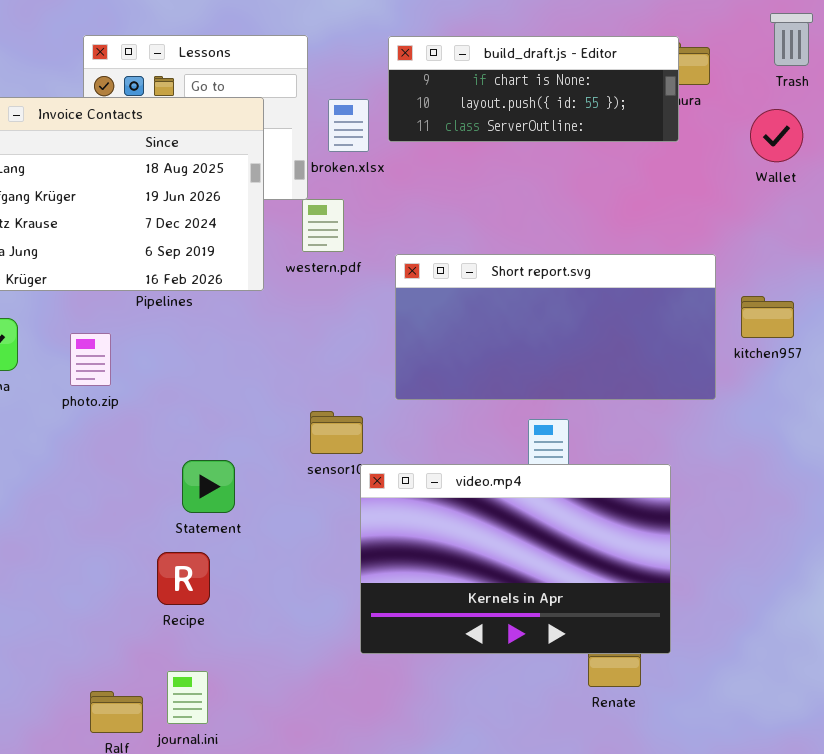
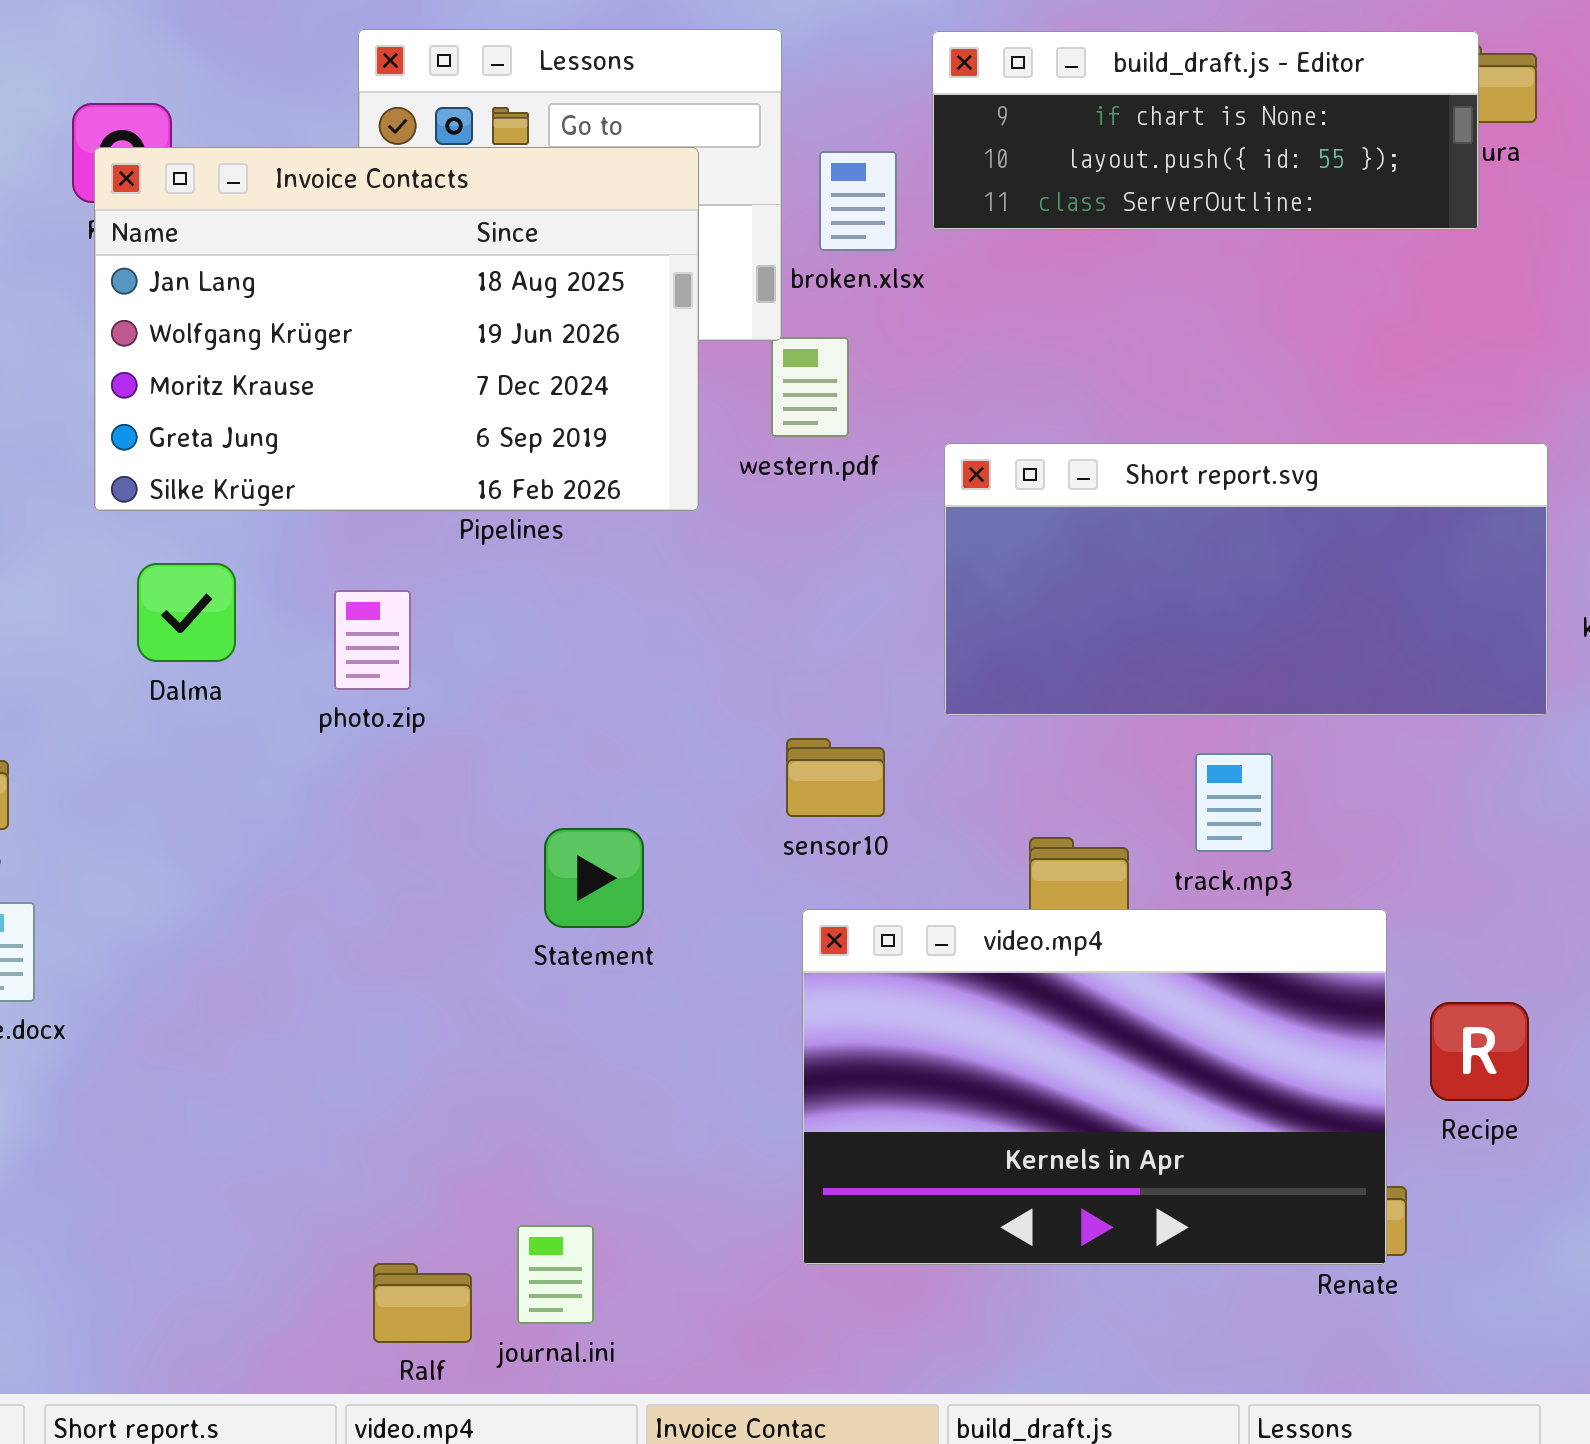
video.mp4: [360,464,671,654] -> [802,909,1387,1265], moved
Recipe: [157,552,210,605] -> [1430,1002,1529,1101], moved

